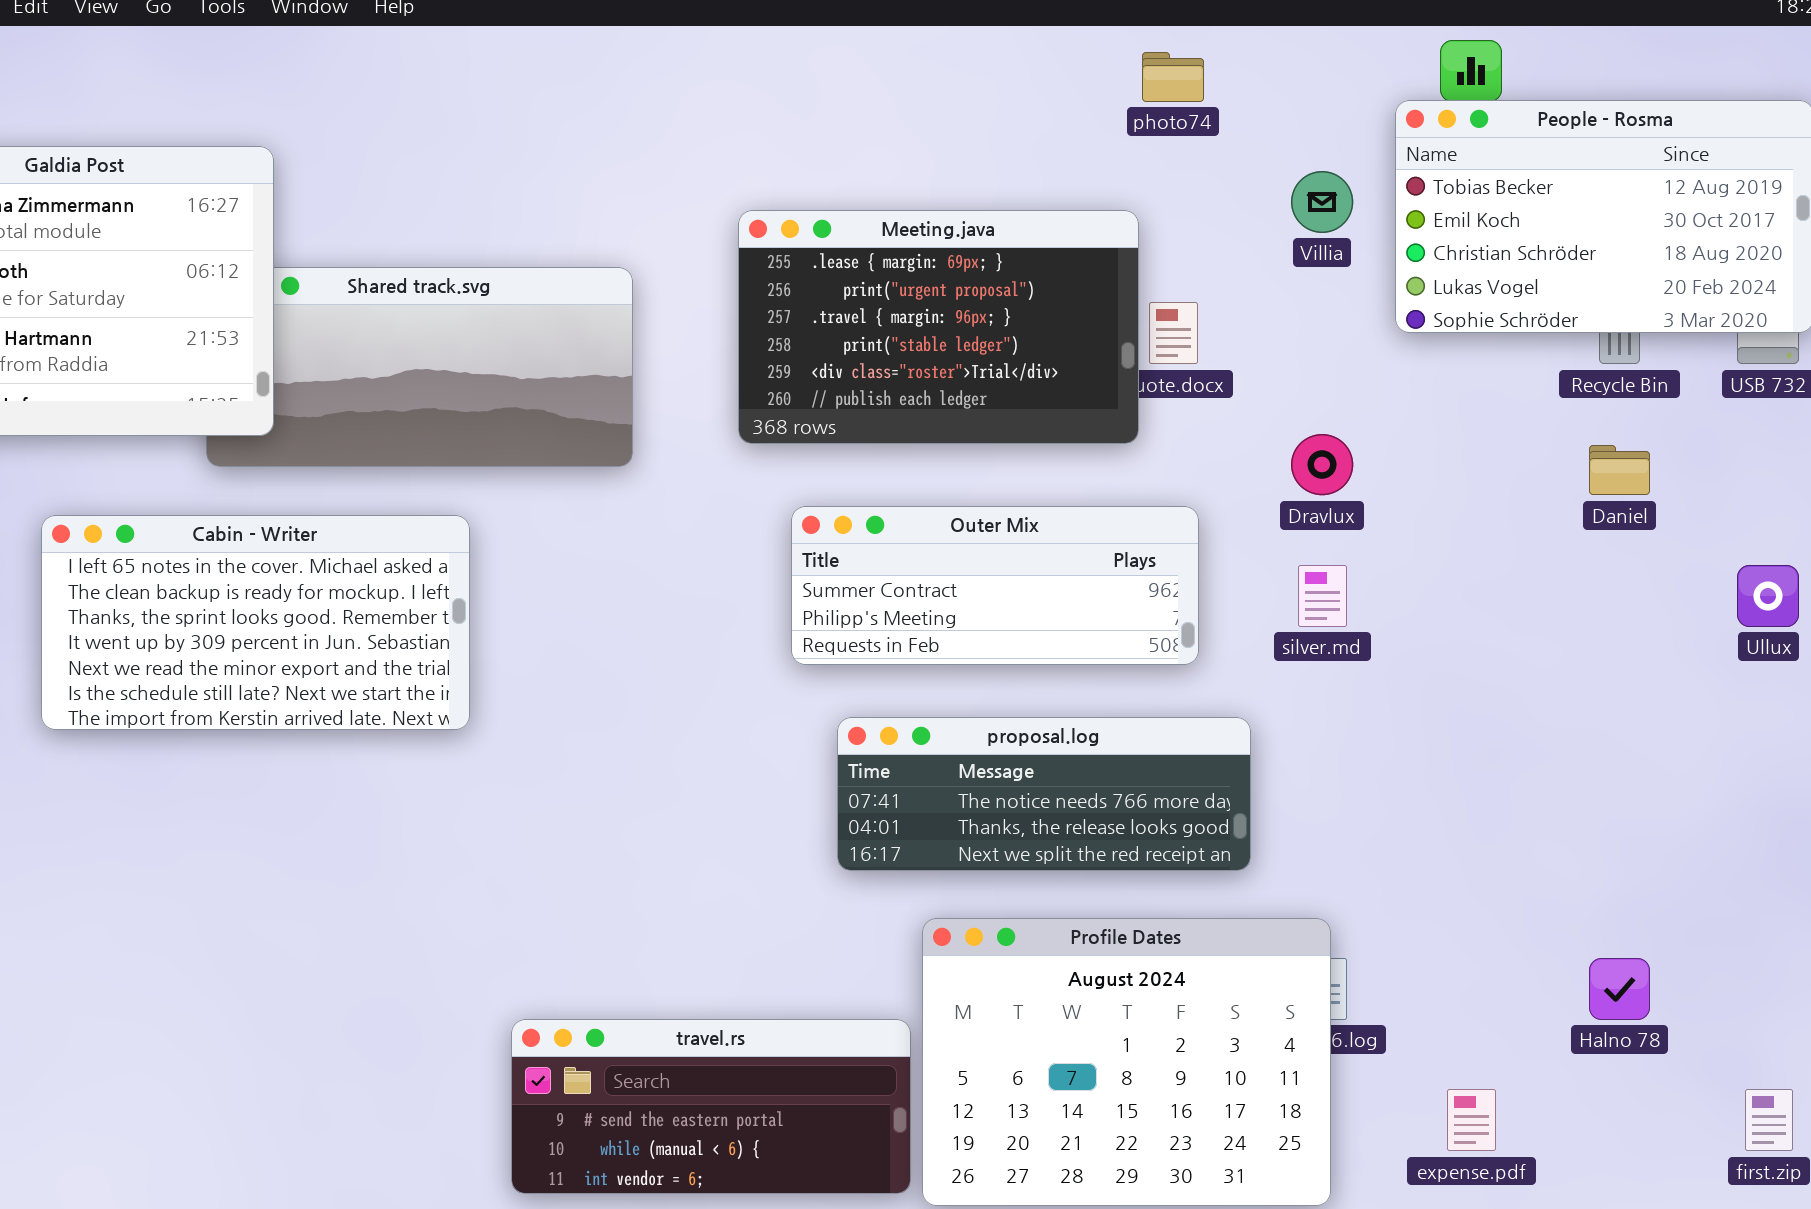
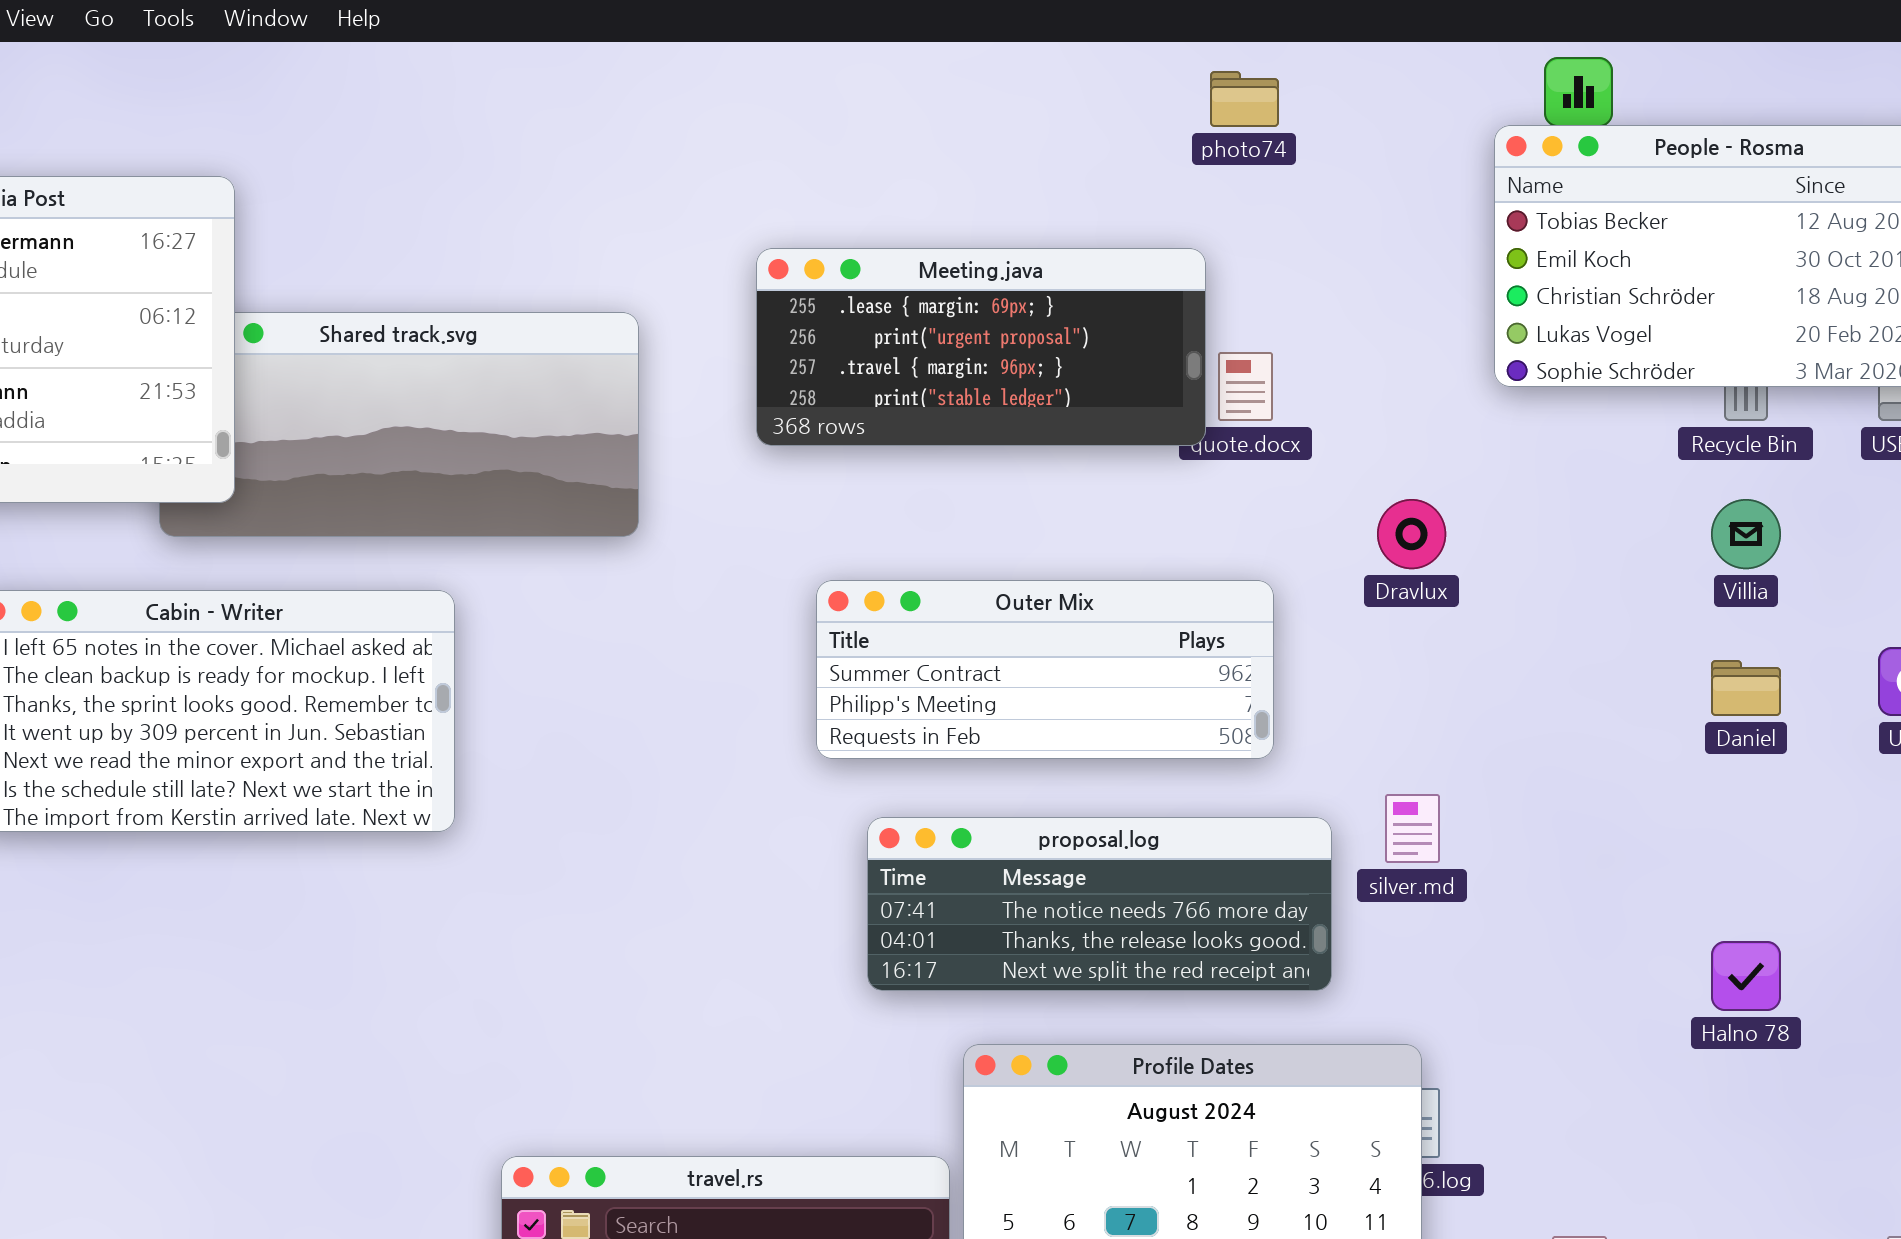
Villia: [1291,171,1353,233] -> [1711,499,1781,569], moved
Meeting.java: [738,210,1139,444] -> [756,248,1206,446], resized
Daniel: [1589,445,1650,495] -> [1711,660,1781,716], moved
silver.md: [1298,565,1347,627] -> [1385,794,1440,863], moved
Halno 78: [1589,958,1650,1020] -> [1711,941,1781,1011], moved

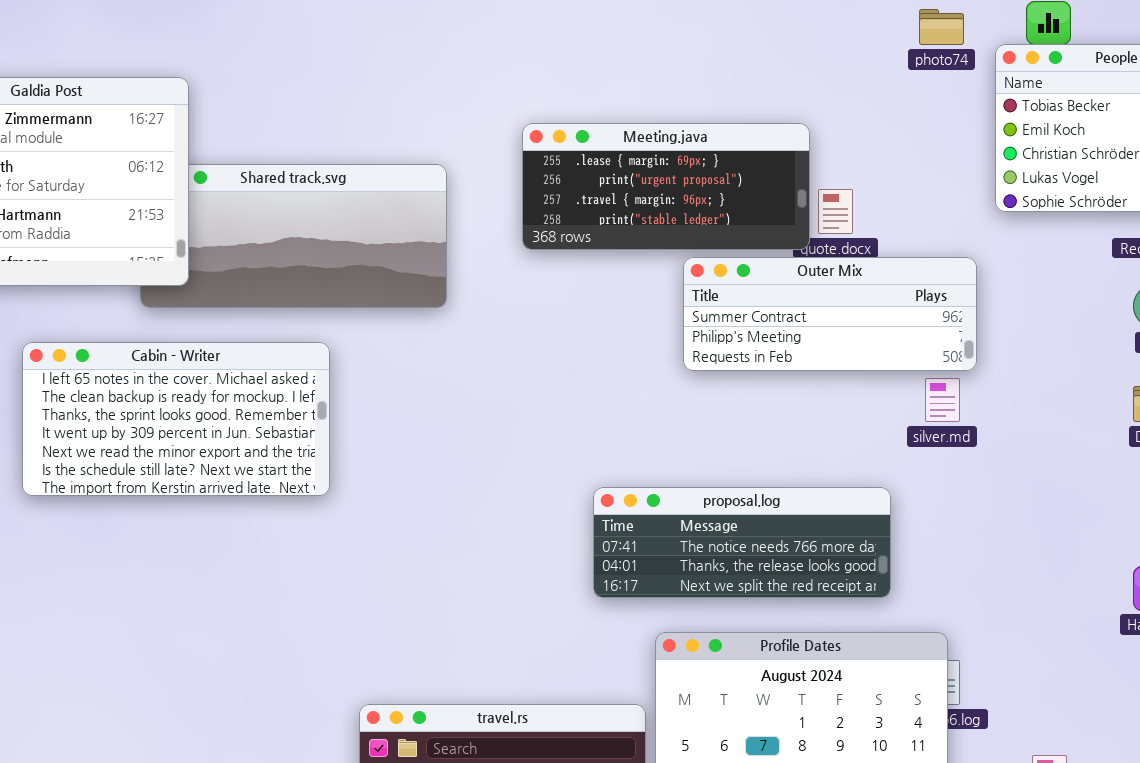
photo74: [1210,71,1279,127] -> [919,9,964,45], moved
Outer Mix: [816,580,1274,759] -> [683,257,977,371], moved
silver.md: [1385,794,1440,863] -> [925,378,960,422], moved

